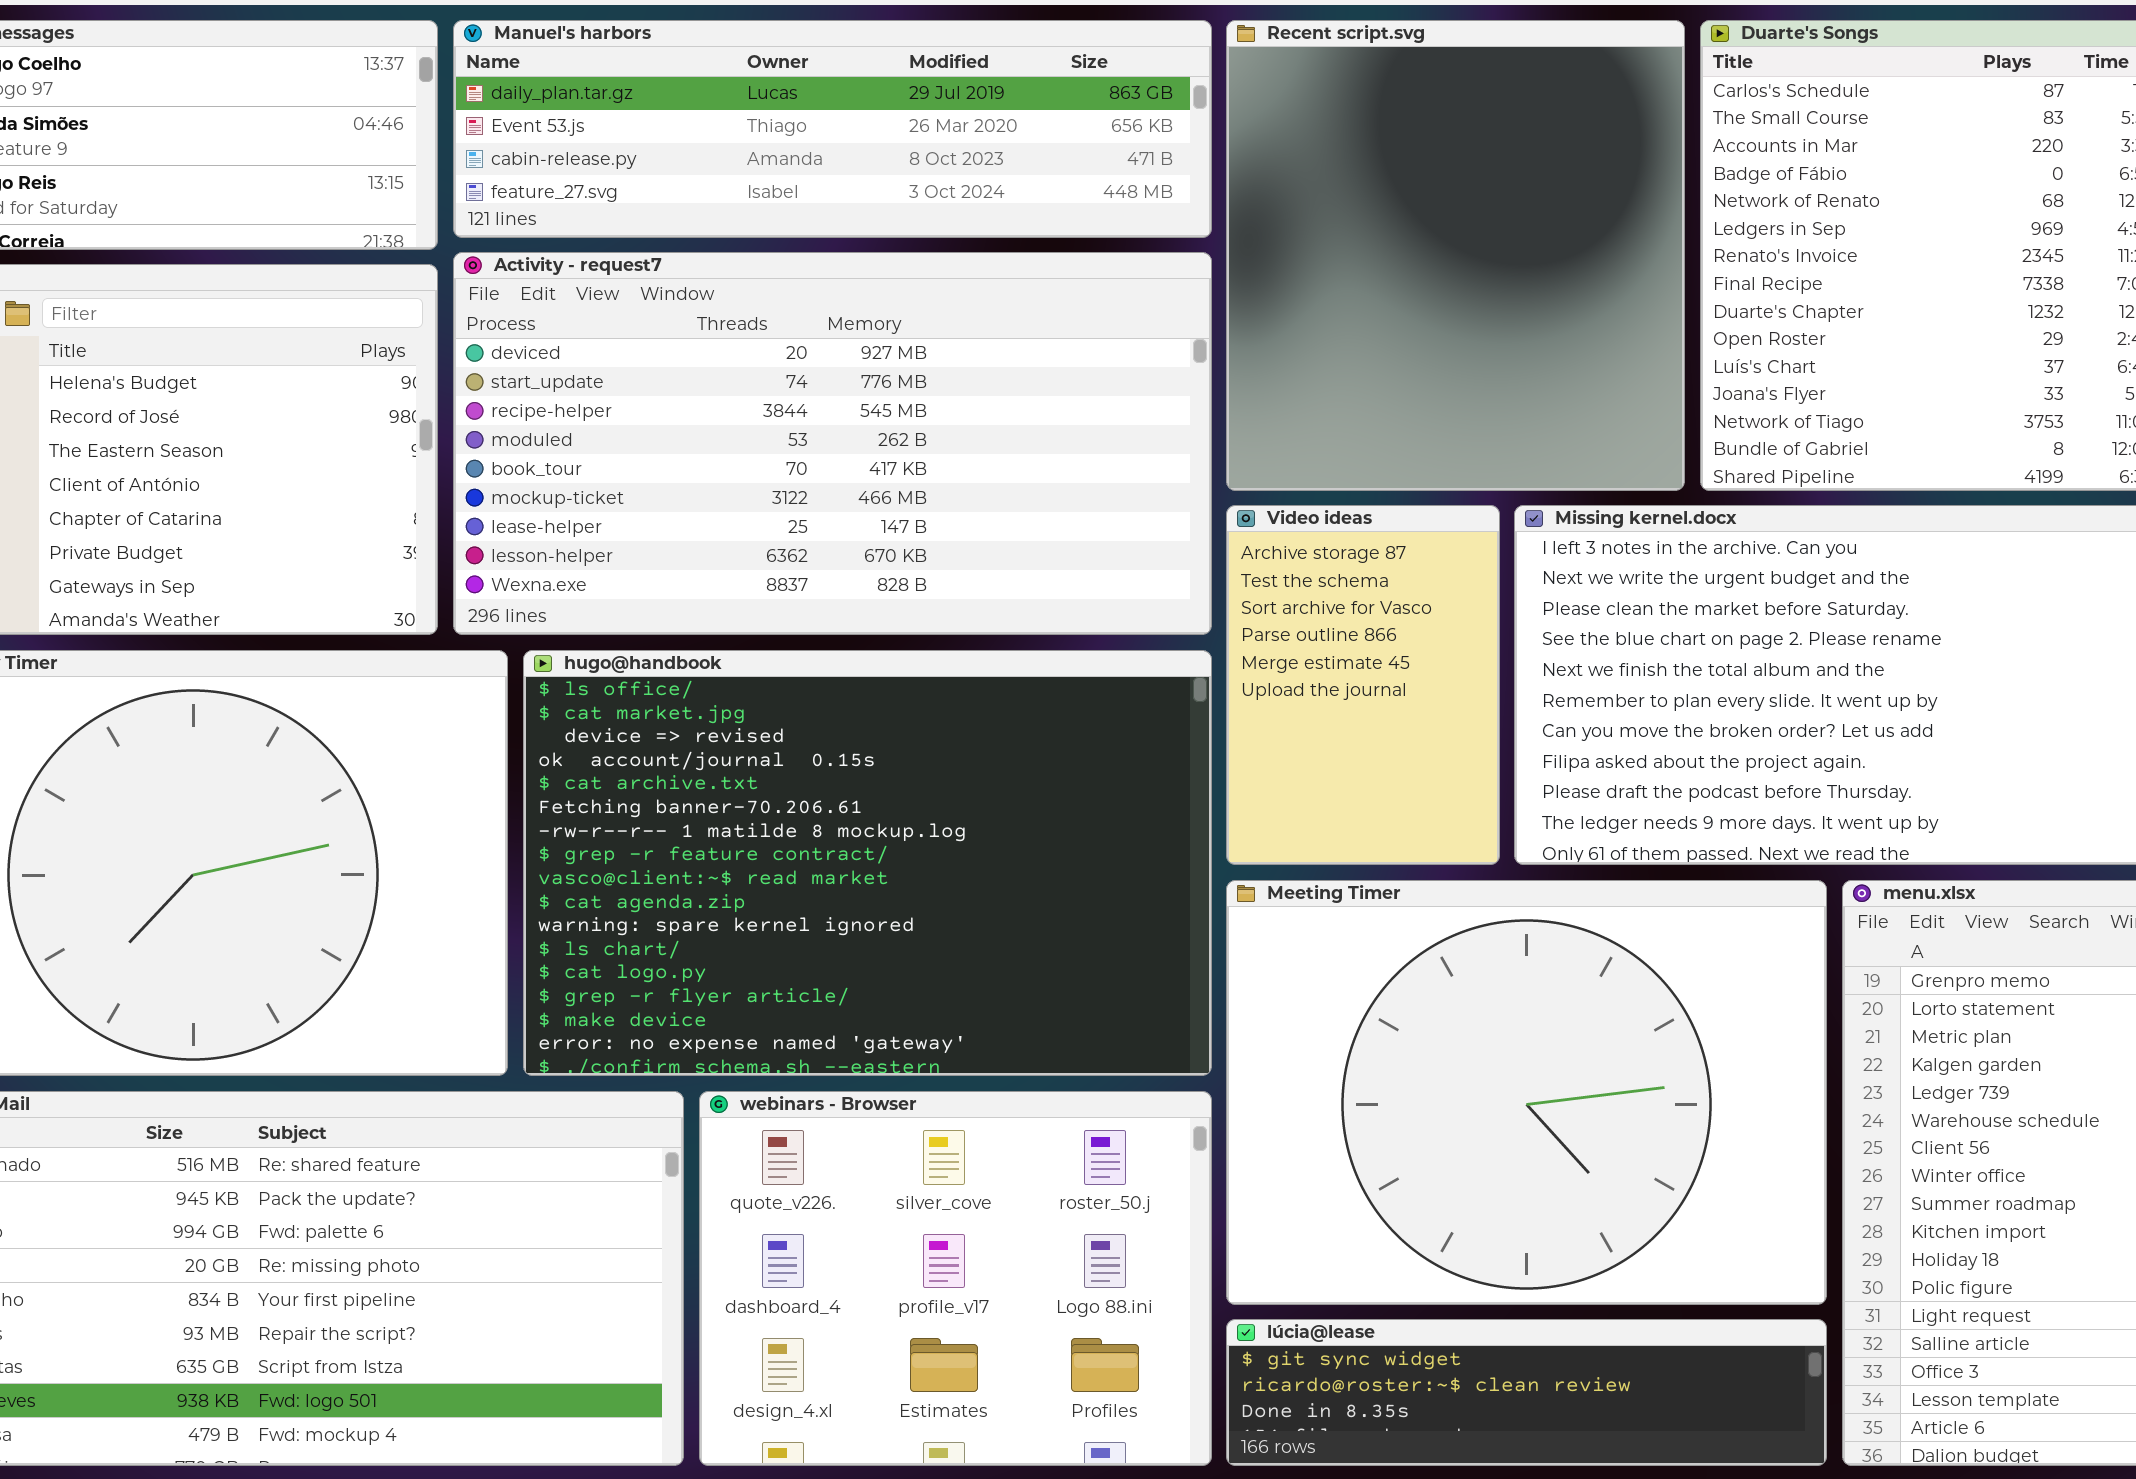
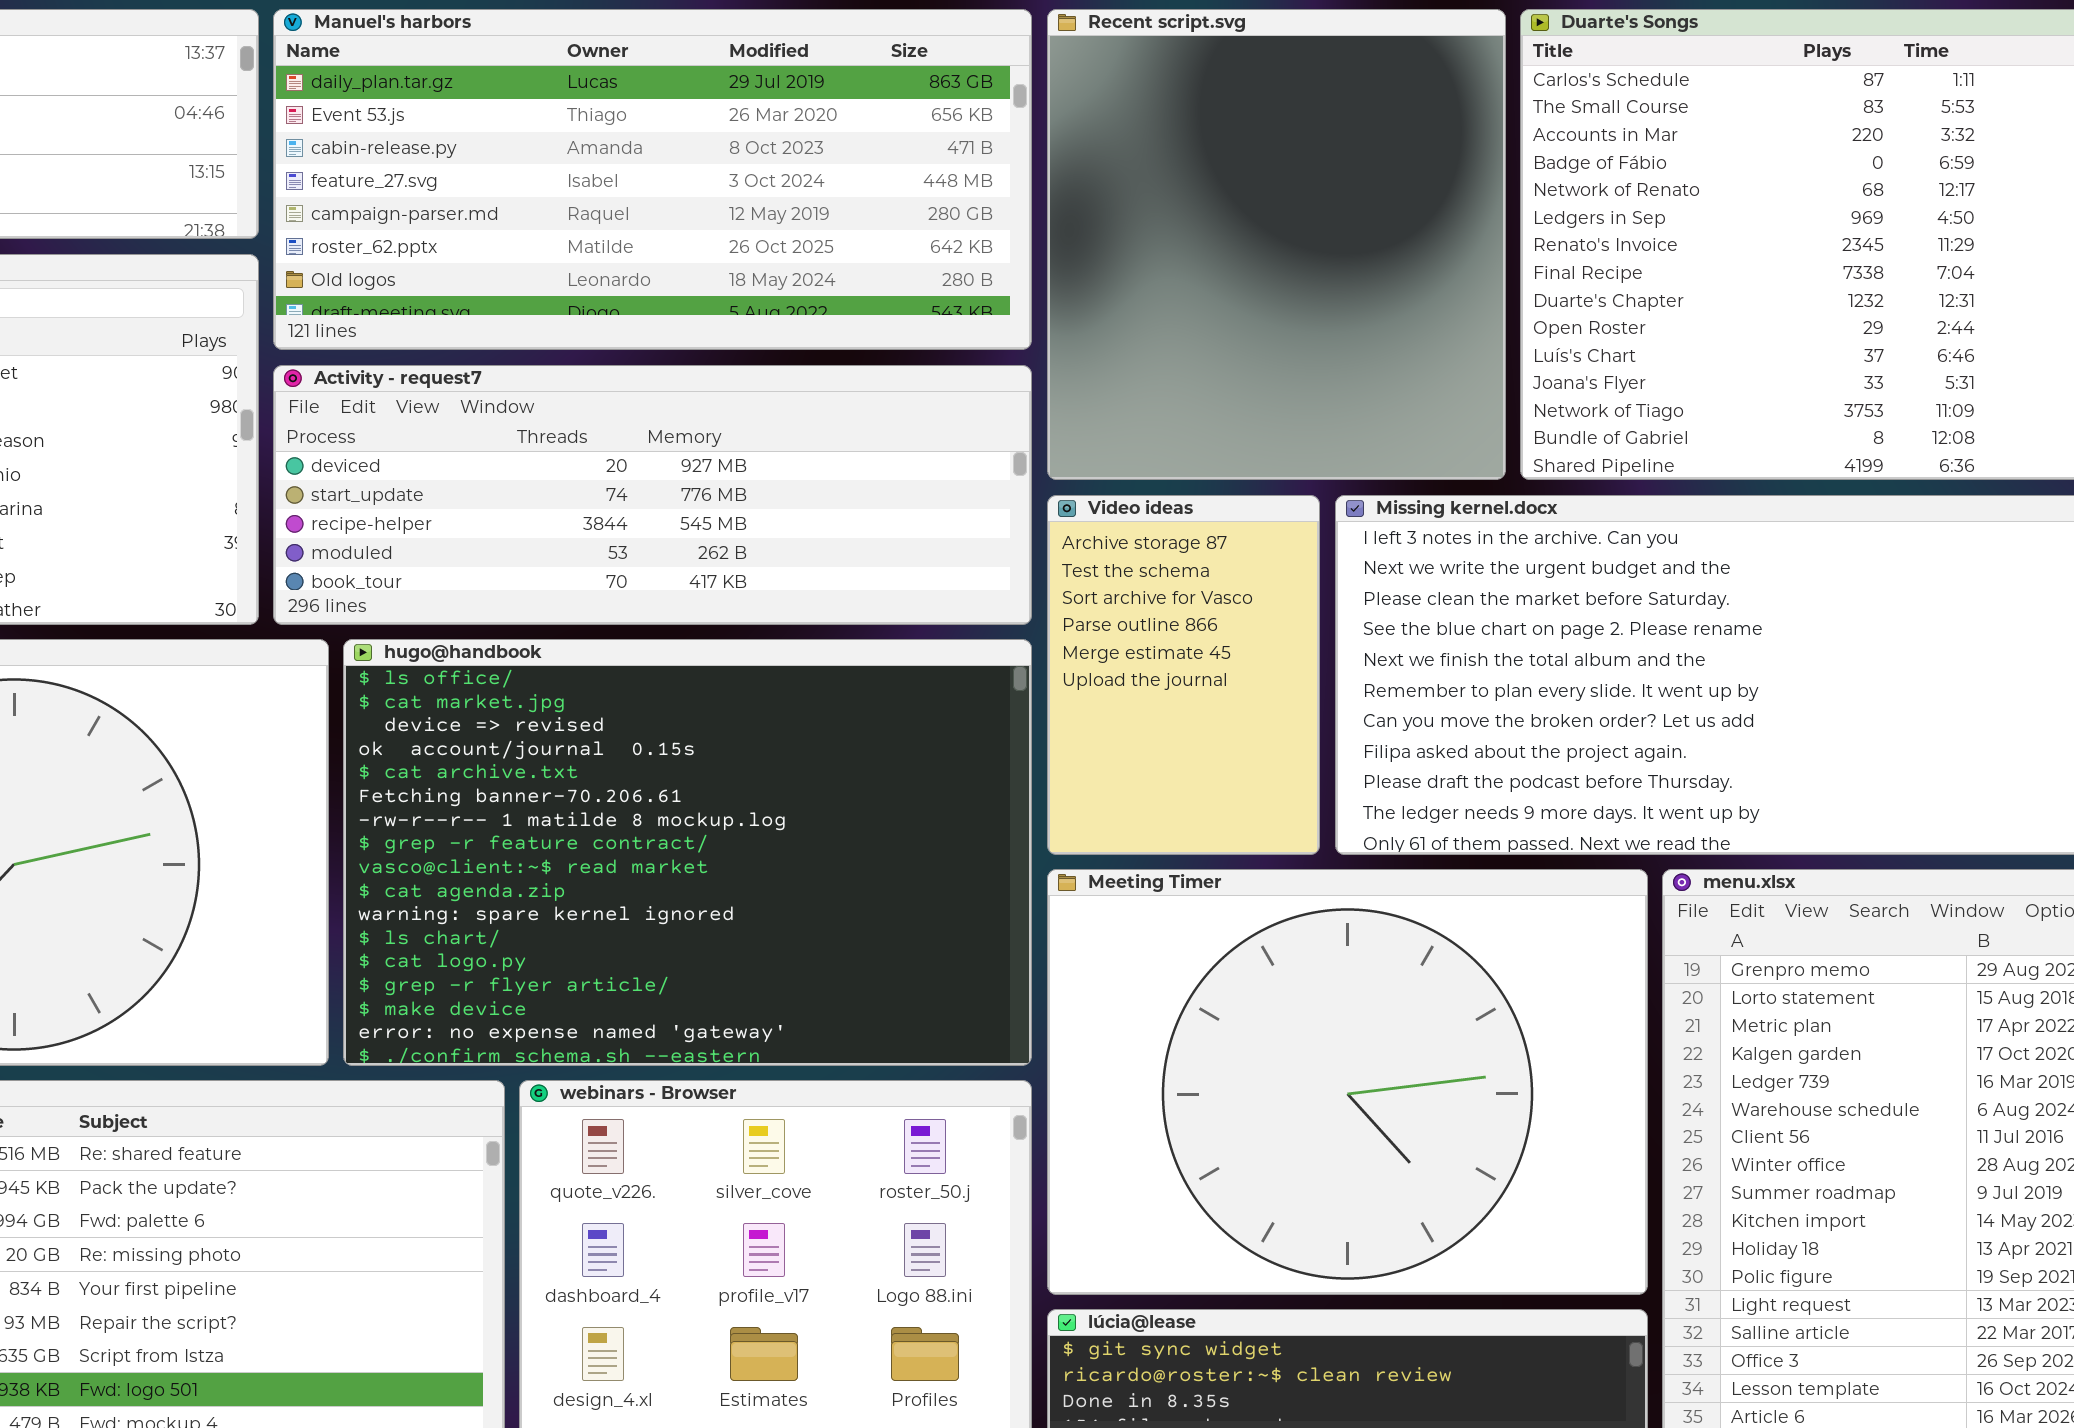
Manuel's harbors: [453,20,1212,238] -> [273,9,1032,350], resized
Activity - request7: [453,252,1212,635] -> [273,365,1032,625], resized

